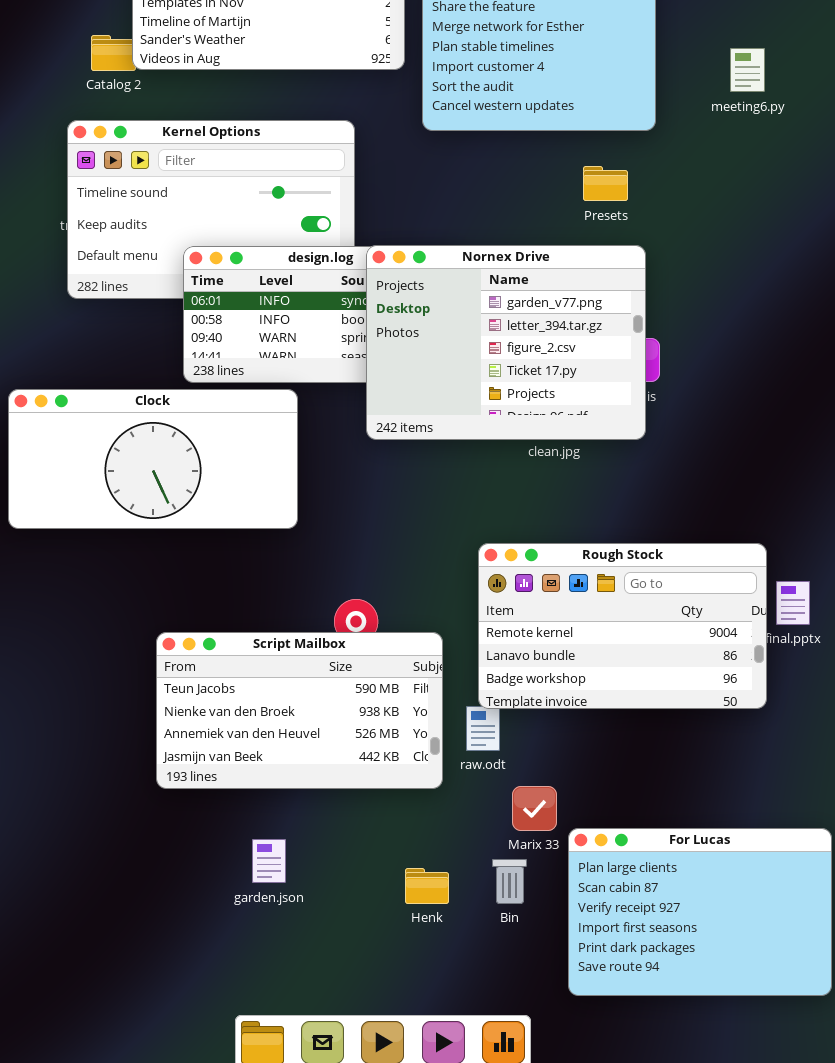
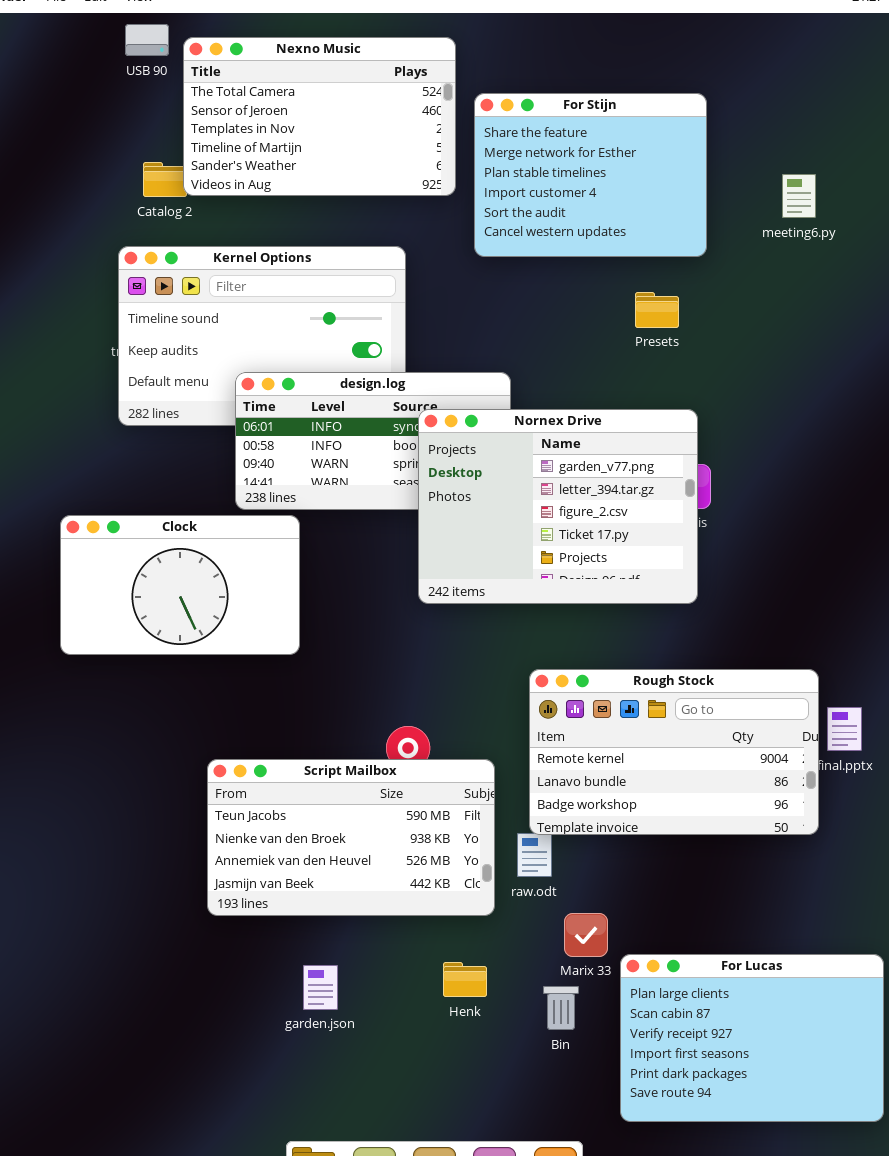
Nornex Drive: [366,245,646,440] -> [418,409,698,604], moved
Clock: [8,389,298,529] -> [60,515,300,655], resized
Henk: [405,868,449,904] -> [443,962,487,997], moved

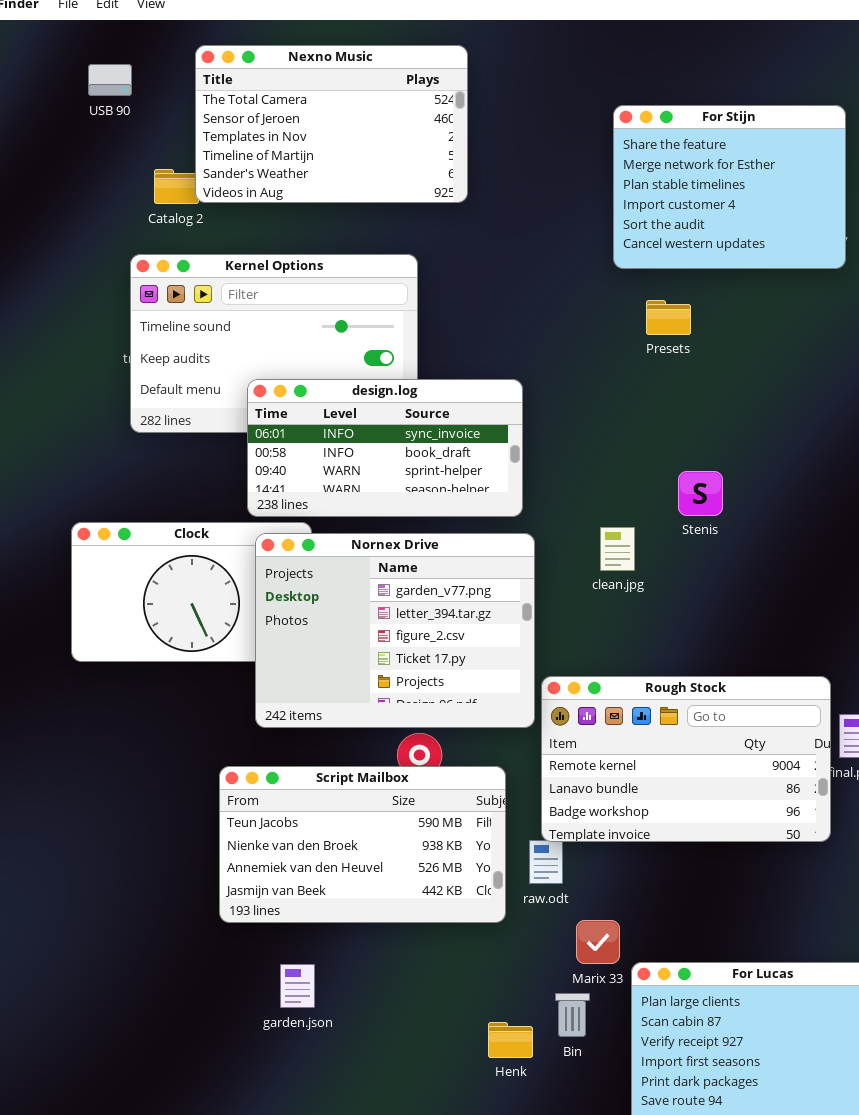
USB 90: [125,24,169,56] -> [88,64,132,96], moved
For Stijn: [474,93,707,257] -> [613,105,846,269], moved
Nornex Drive: [418,409,698,604] -> [255,533,535,728], moved
Henk: [443,962,487,997] -> [488,1022,533,1058], moved
garden.json: [303,965,338,1010] -> [280,964,315,1008], moved

